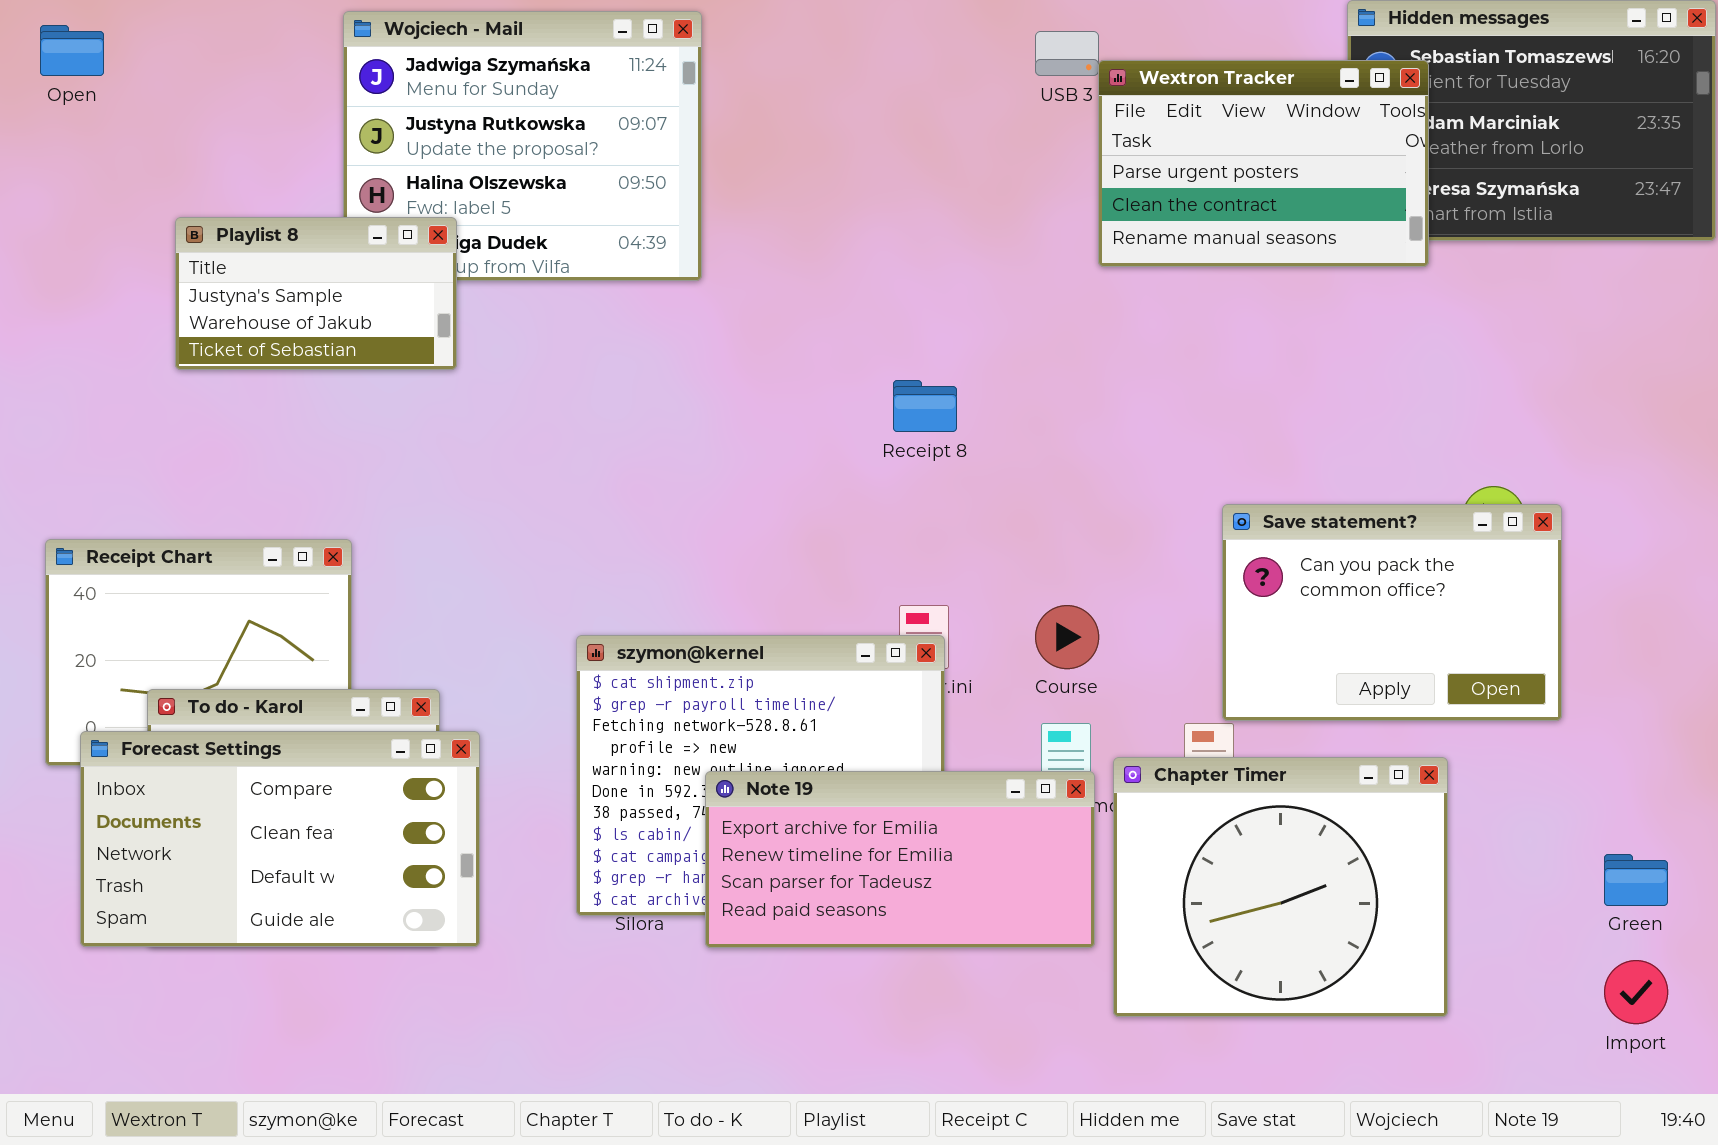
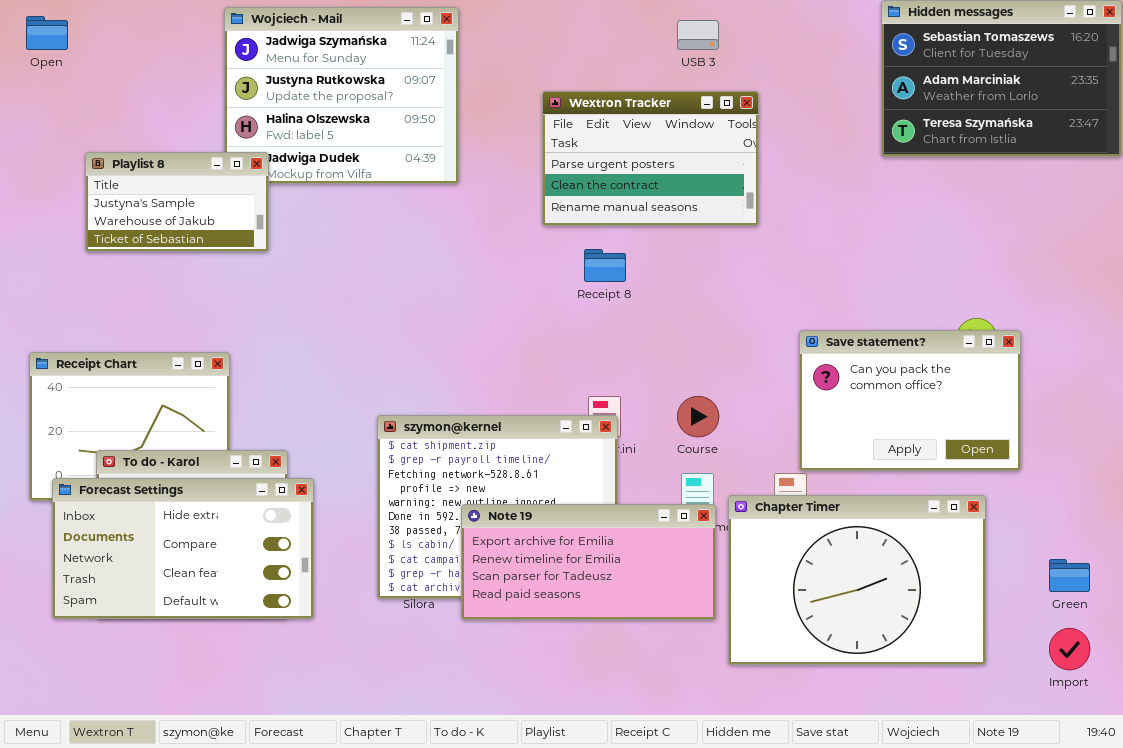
Wextron Tracker: [1098,60,1429,267] -> [542,91,759,226], moved
Playlist 8: [175,217,457,370] -> [85,152,269,252], moved
Forecast Settings: [80,731,480,947] -> [52,478,314,619], scrolled up 1 row
Chapter Timer: [1113,757,1448,1017] -> [728,495,986,665], resized

